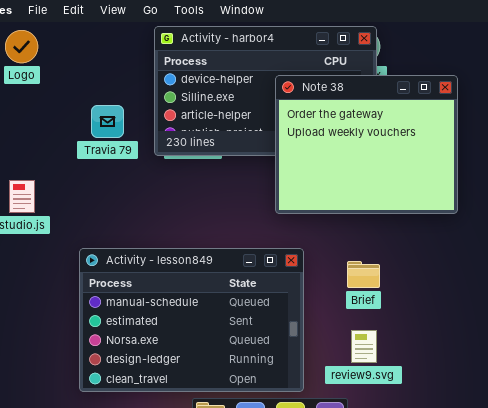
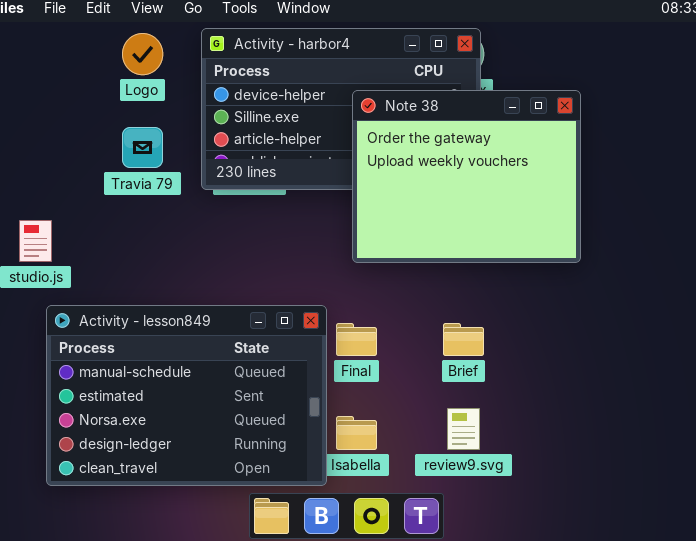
Logo: [5,30,38,63] -> [122,33,163,75], moved
Activity - lesson849: [79,248,304,392] -> [46,305,327,486], moved

